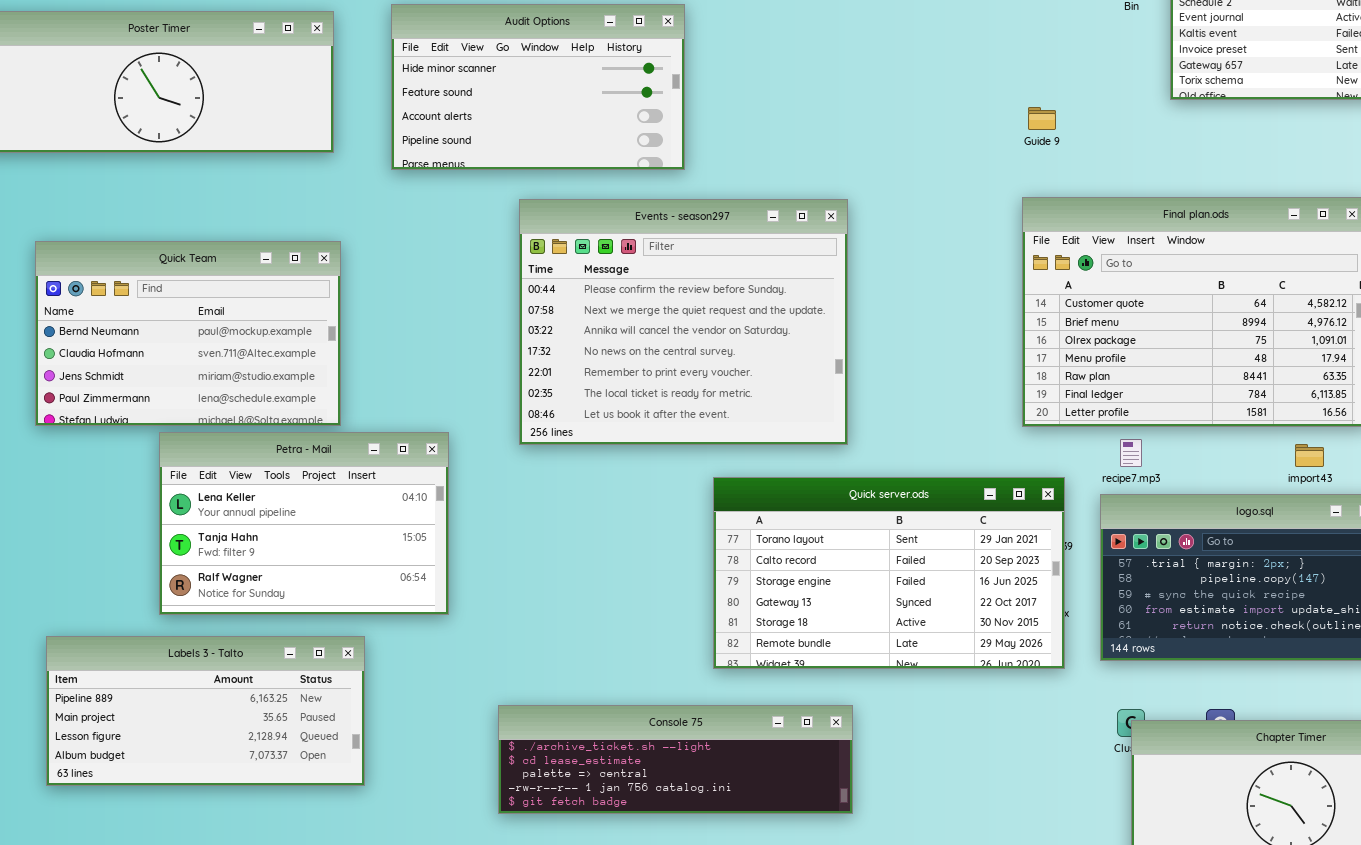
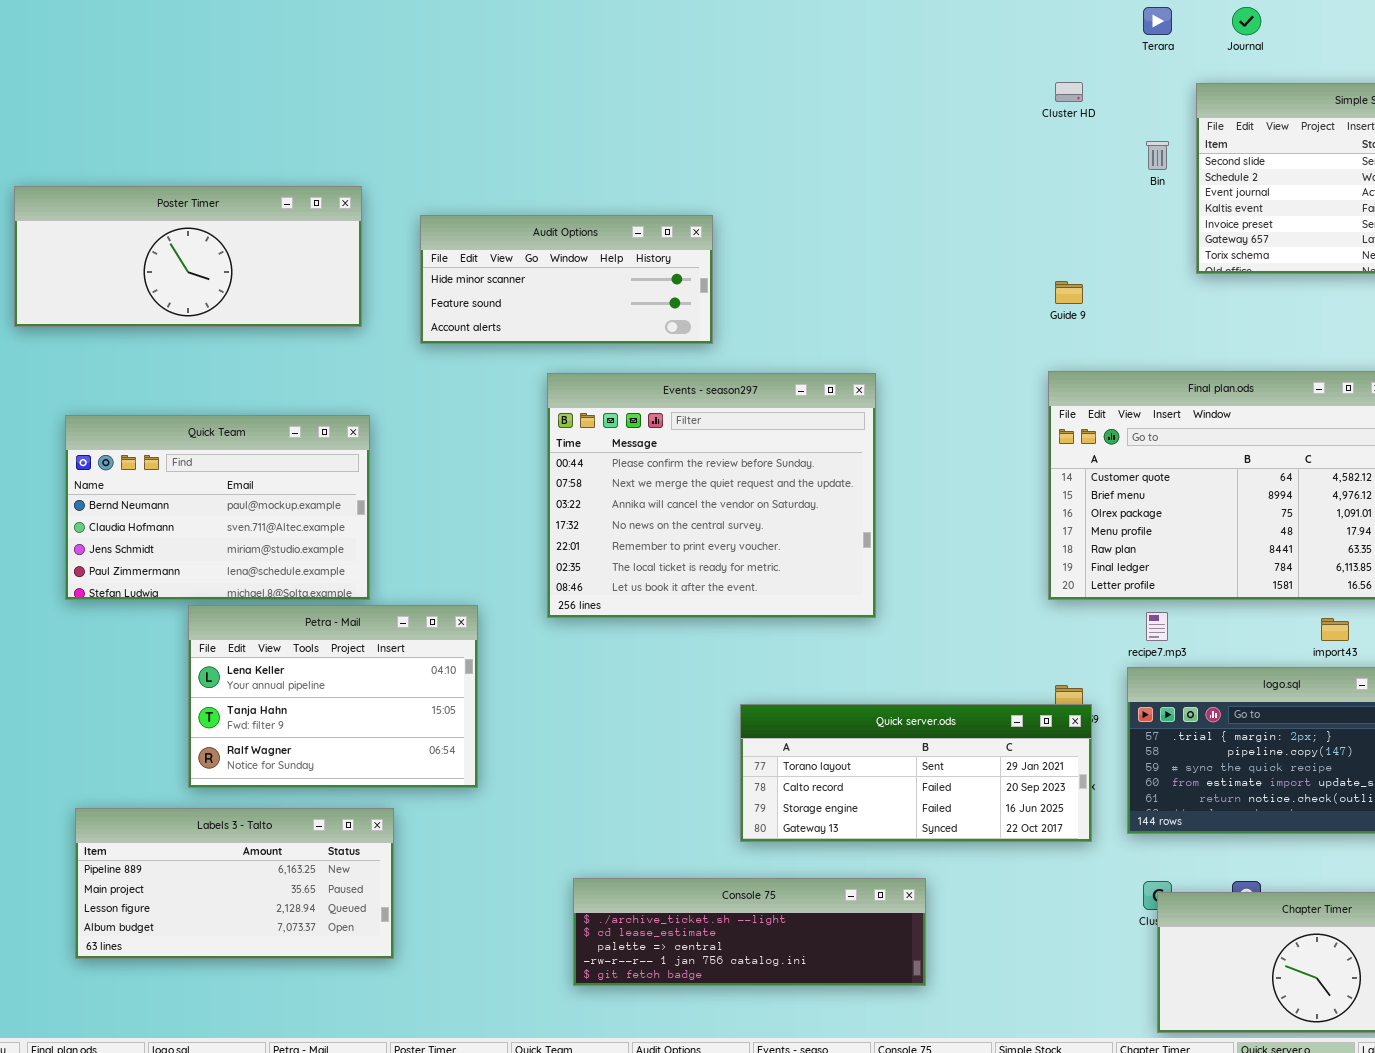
Audit Options: [391,4,685,170] -> [420,215,713,344], resized
Quick server.ods: [713,477,1065,669] -> [740,704,1092,842], resized
Console 75: [498,705,853,814] -> [573,878,926,986], moved

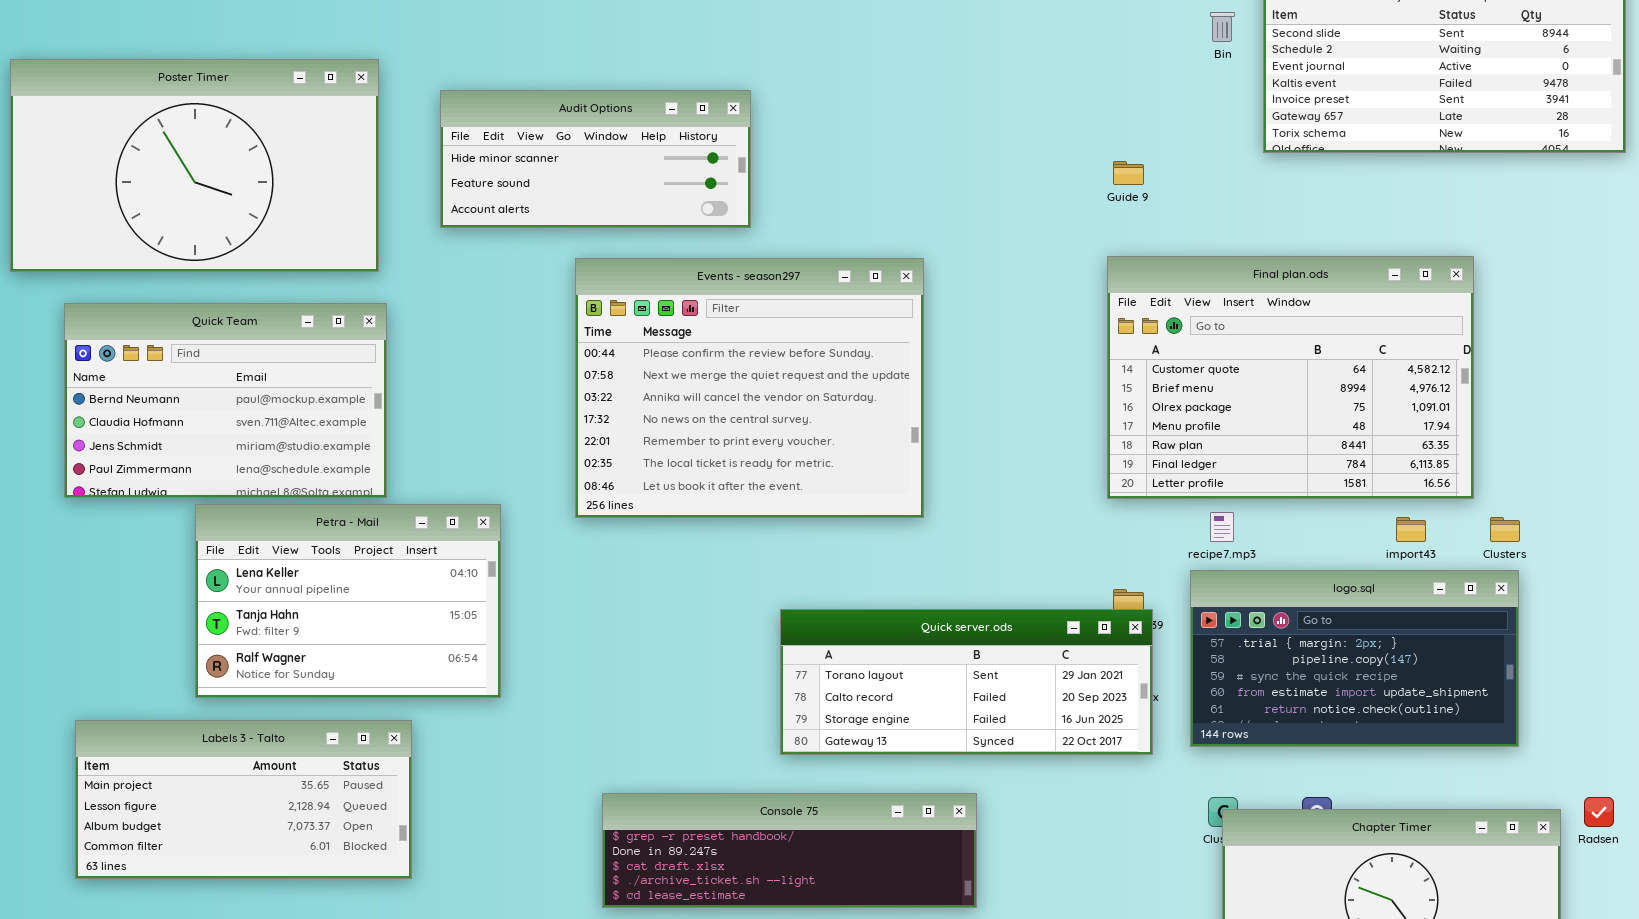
Poster Timer: [14,186,362,327] -> [10,59,379,272], resized
Labels 3 - Talto: [75,808,394,959] -> [75,720,412,879], scrolled down 1 row
Console 75: [573,878,926,986] -> [602,793,977,908], scrolled up 3 rows

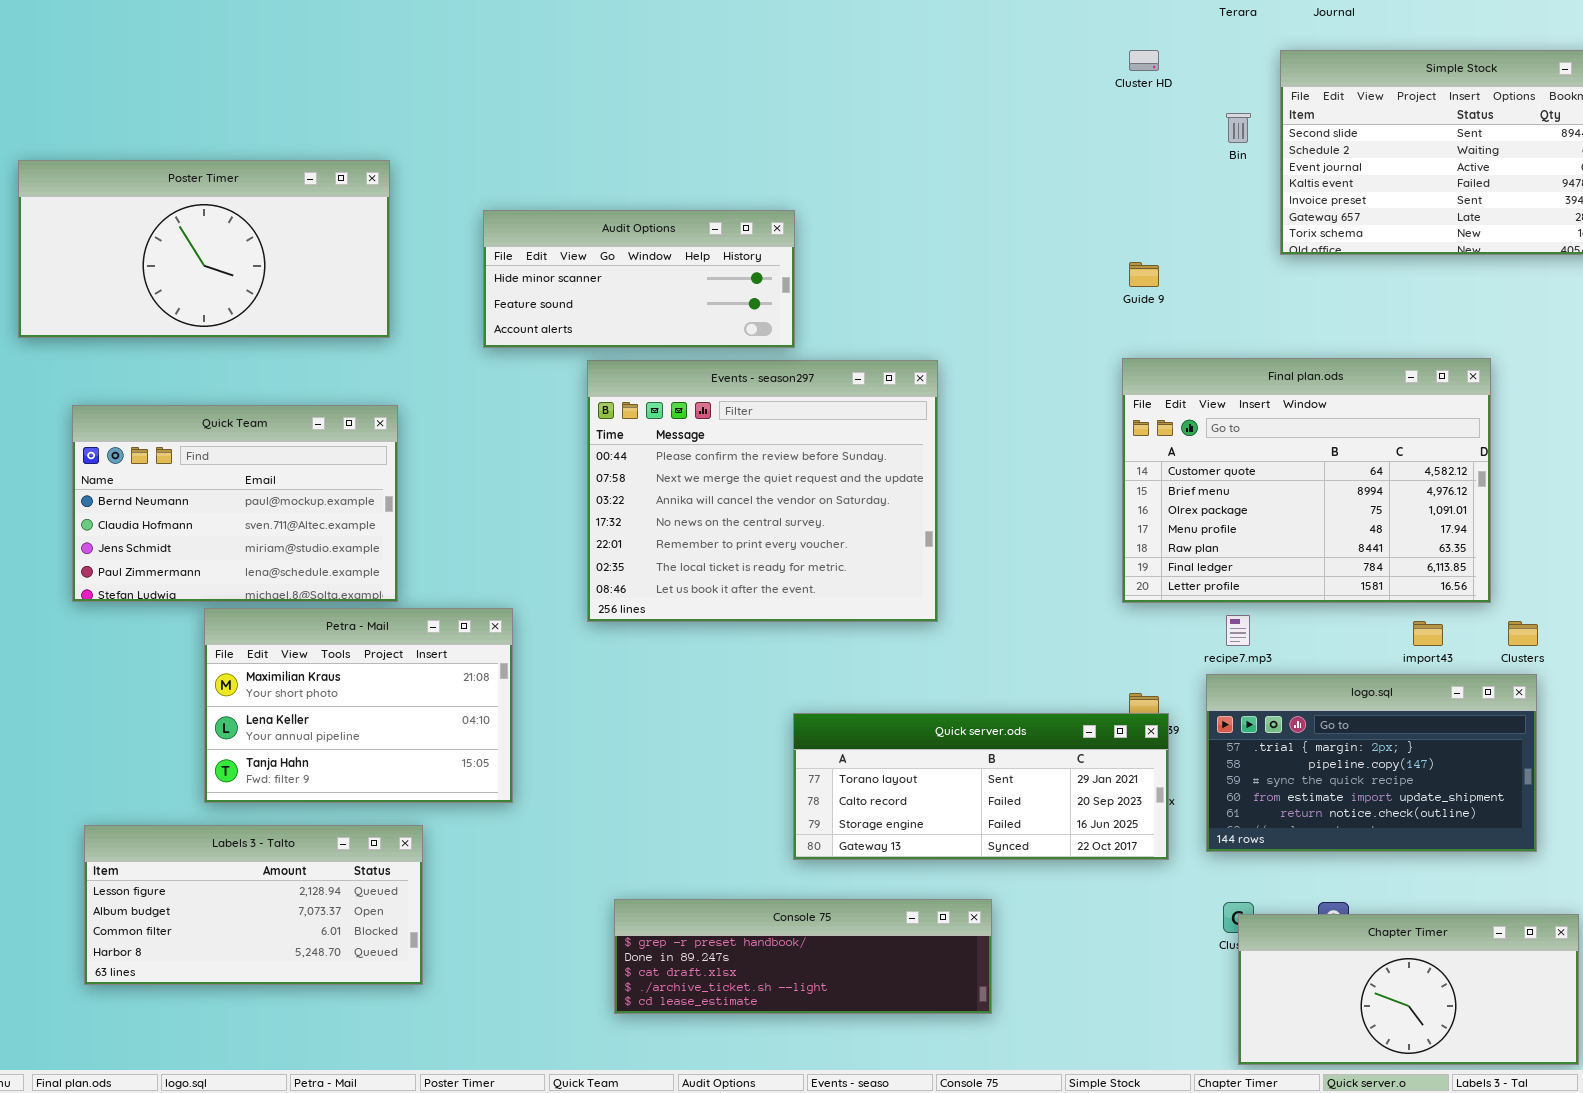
Poster Timer: [10,59,379,272] -> [18,160,390,338], resized
Audit Options: [440,90,751,228] -> [483,210,795,348], moved
Petra - Mail: [195,504,501,698] -> [204,608,513,803], scrolled up 1 row
Labels 3 - Talto: [75,720,412,879] -> [84,825,423,985], scrolled down 1 row

